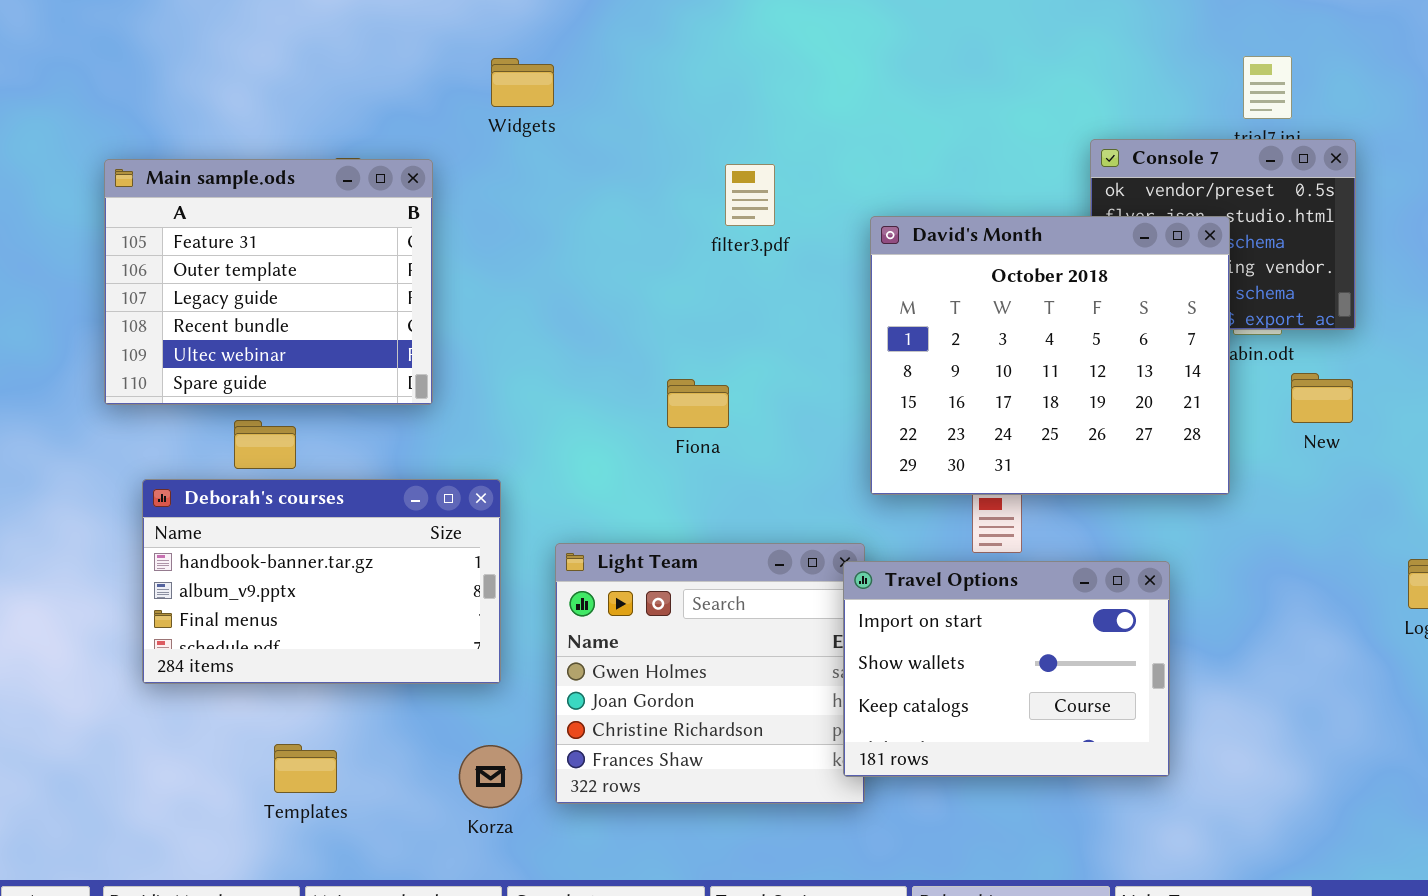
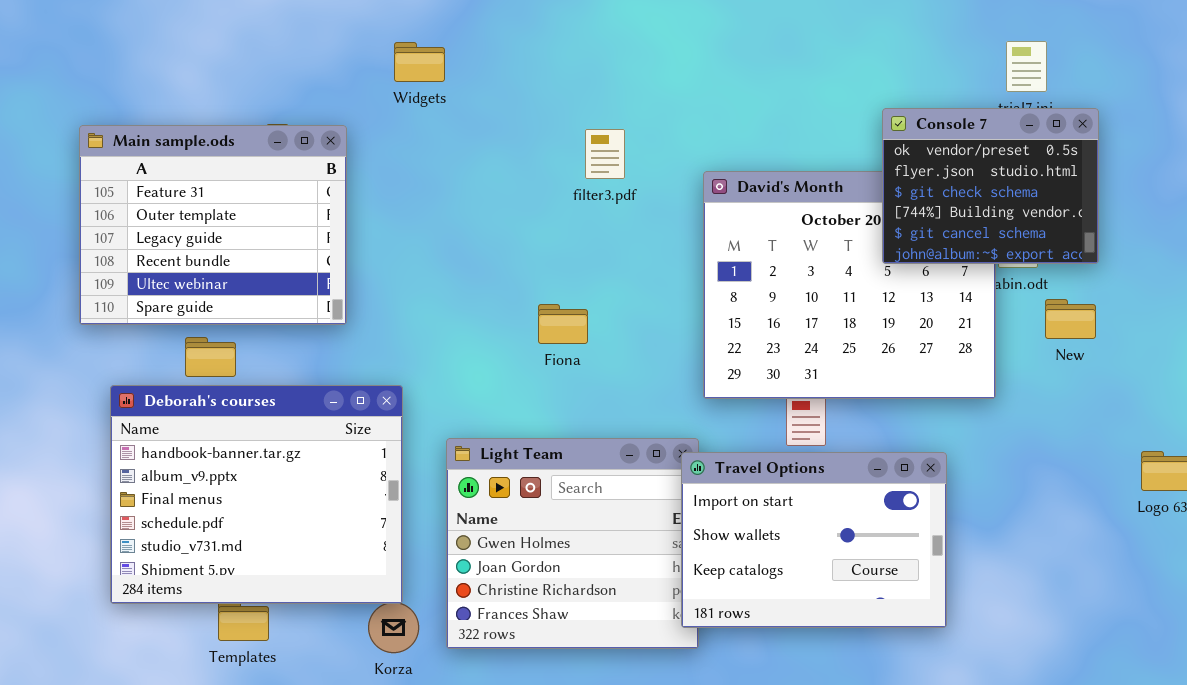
Console 7: [1090,139,1356,330] -> [882,108,1099,264], raised
Deborah's courses: [142,479,501,684] -> [110,385,403,604], resized

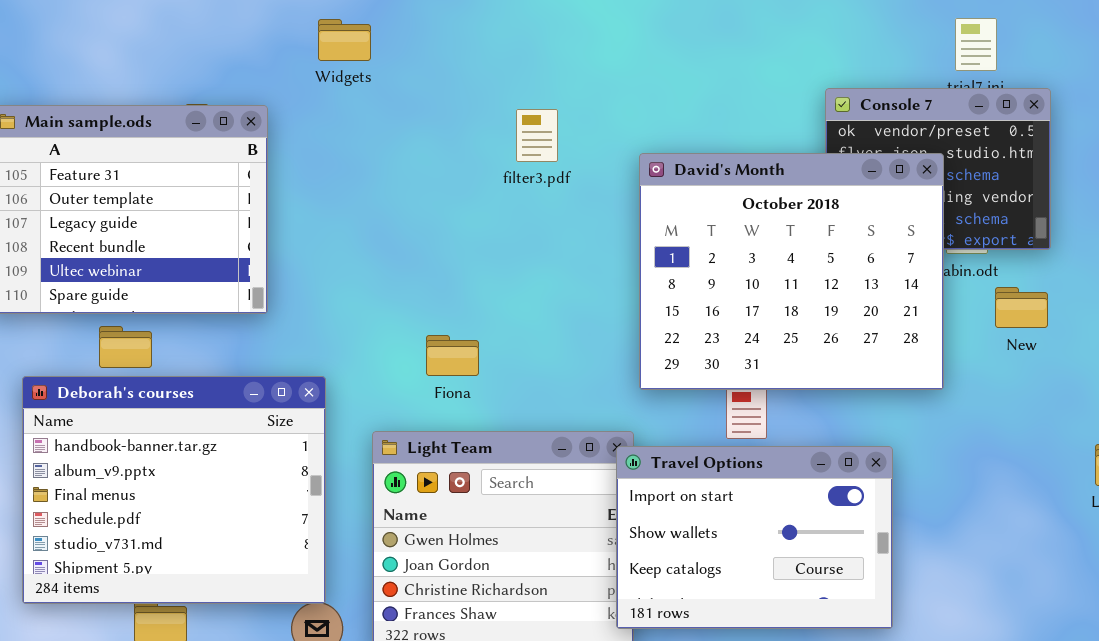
David's Month: [703,171,996,399] -> [639,153,944,390], raised
Fiona: [538,304,588,344] -> [426,335,479,376], moved

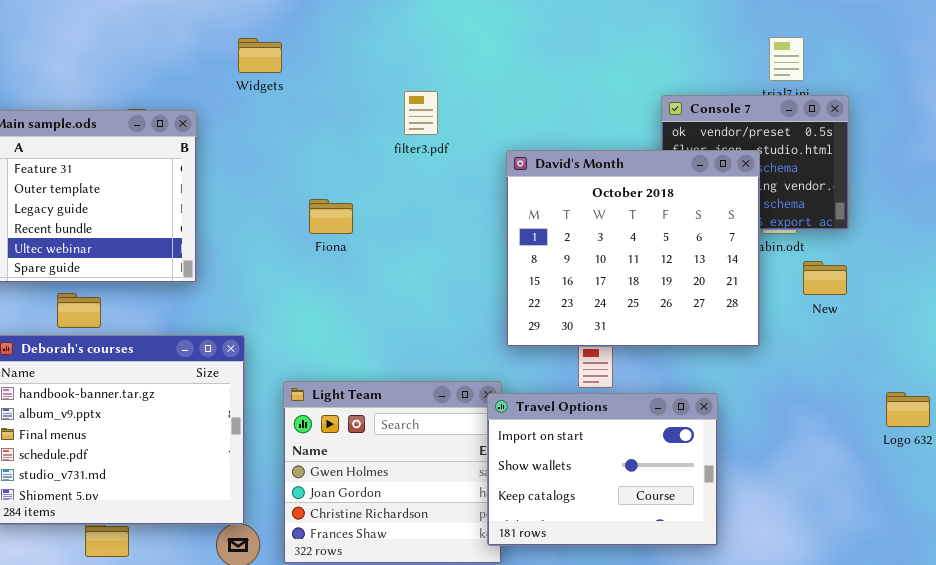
filter3.pdf: [516,109,558,162] -> [404,91,438,135], moved
Fiona: [426,335,479,376] -> [309,199,353,234], moved

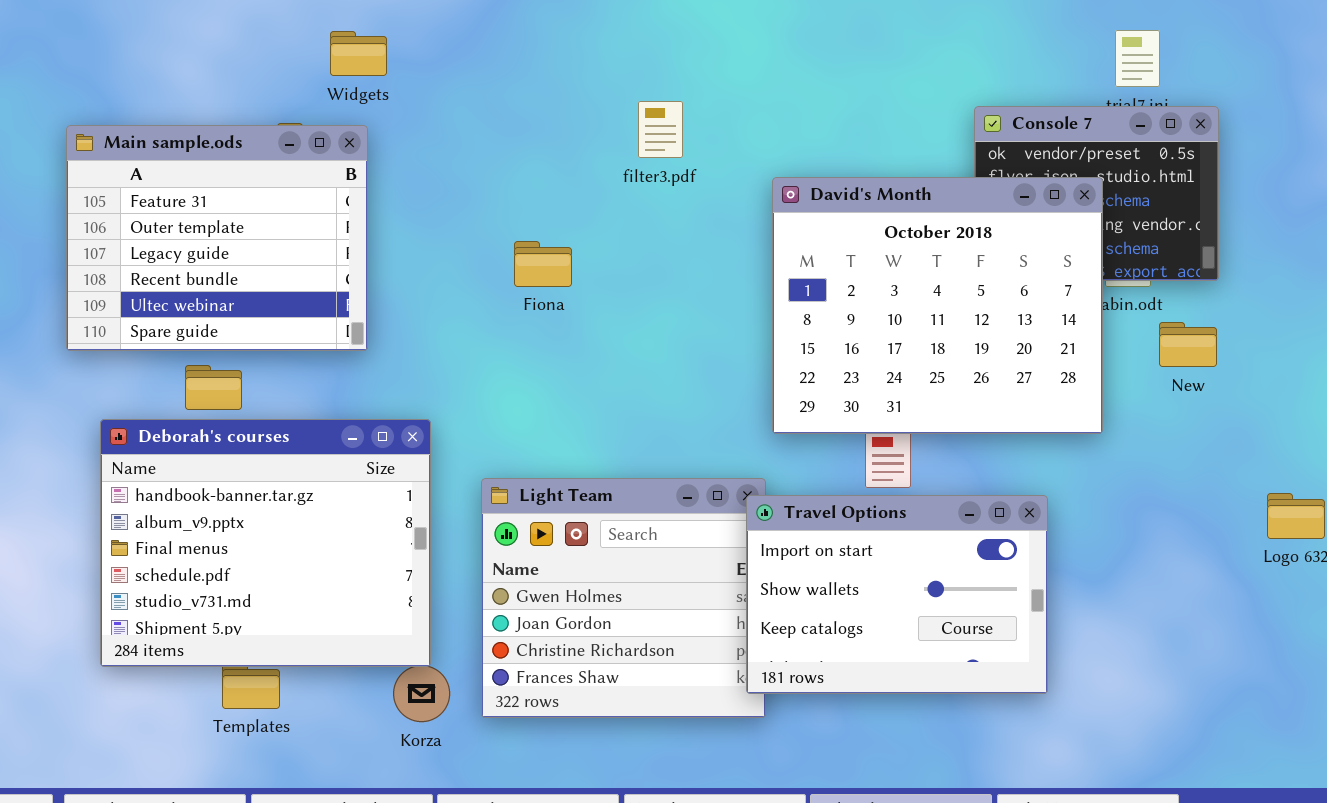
Widgets: [238,38,282,73] -> [330,31,387,76], moved

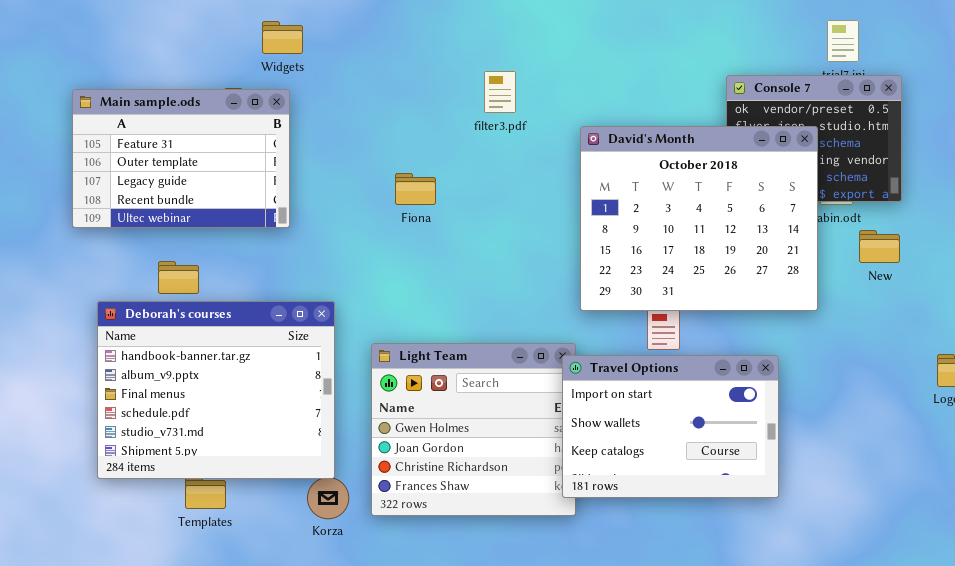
Main sample.ods: [66,125,368,351] -> [72,89,290,228], resized

